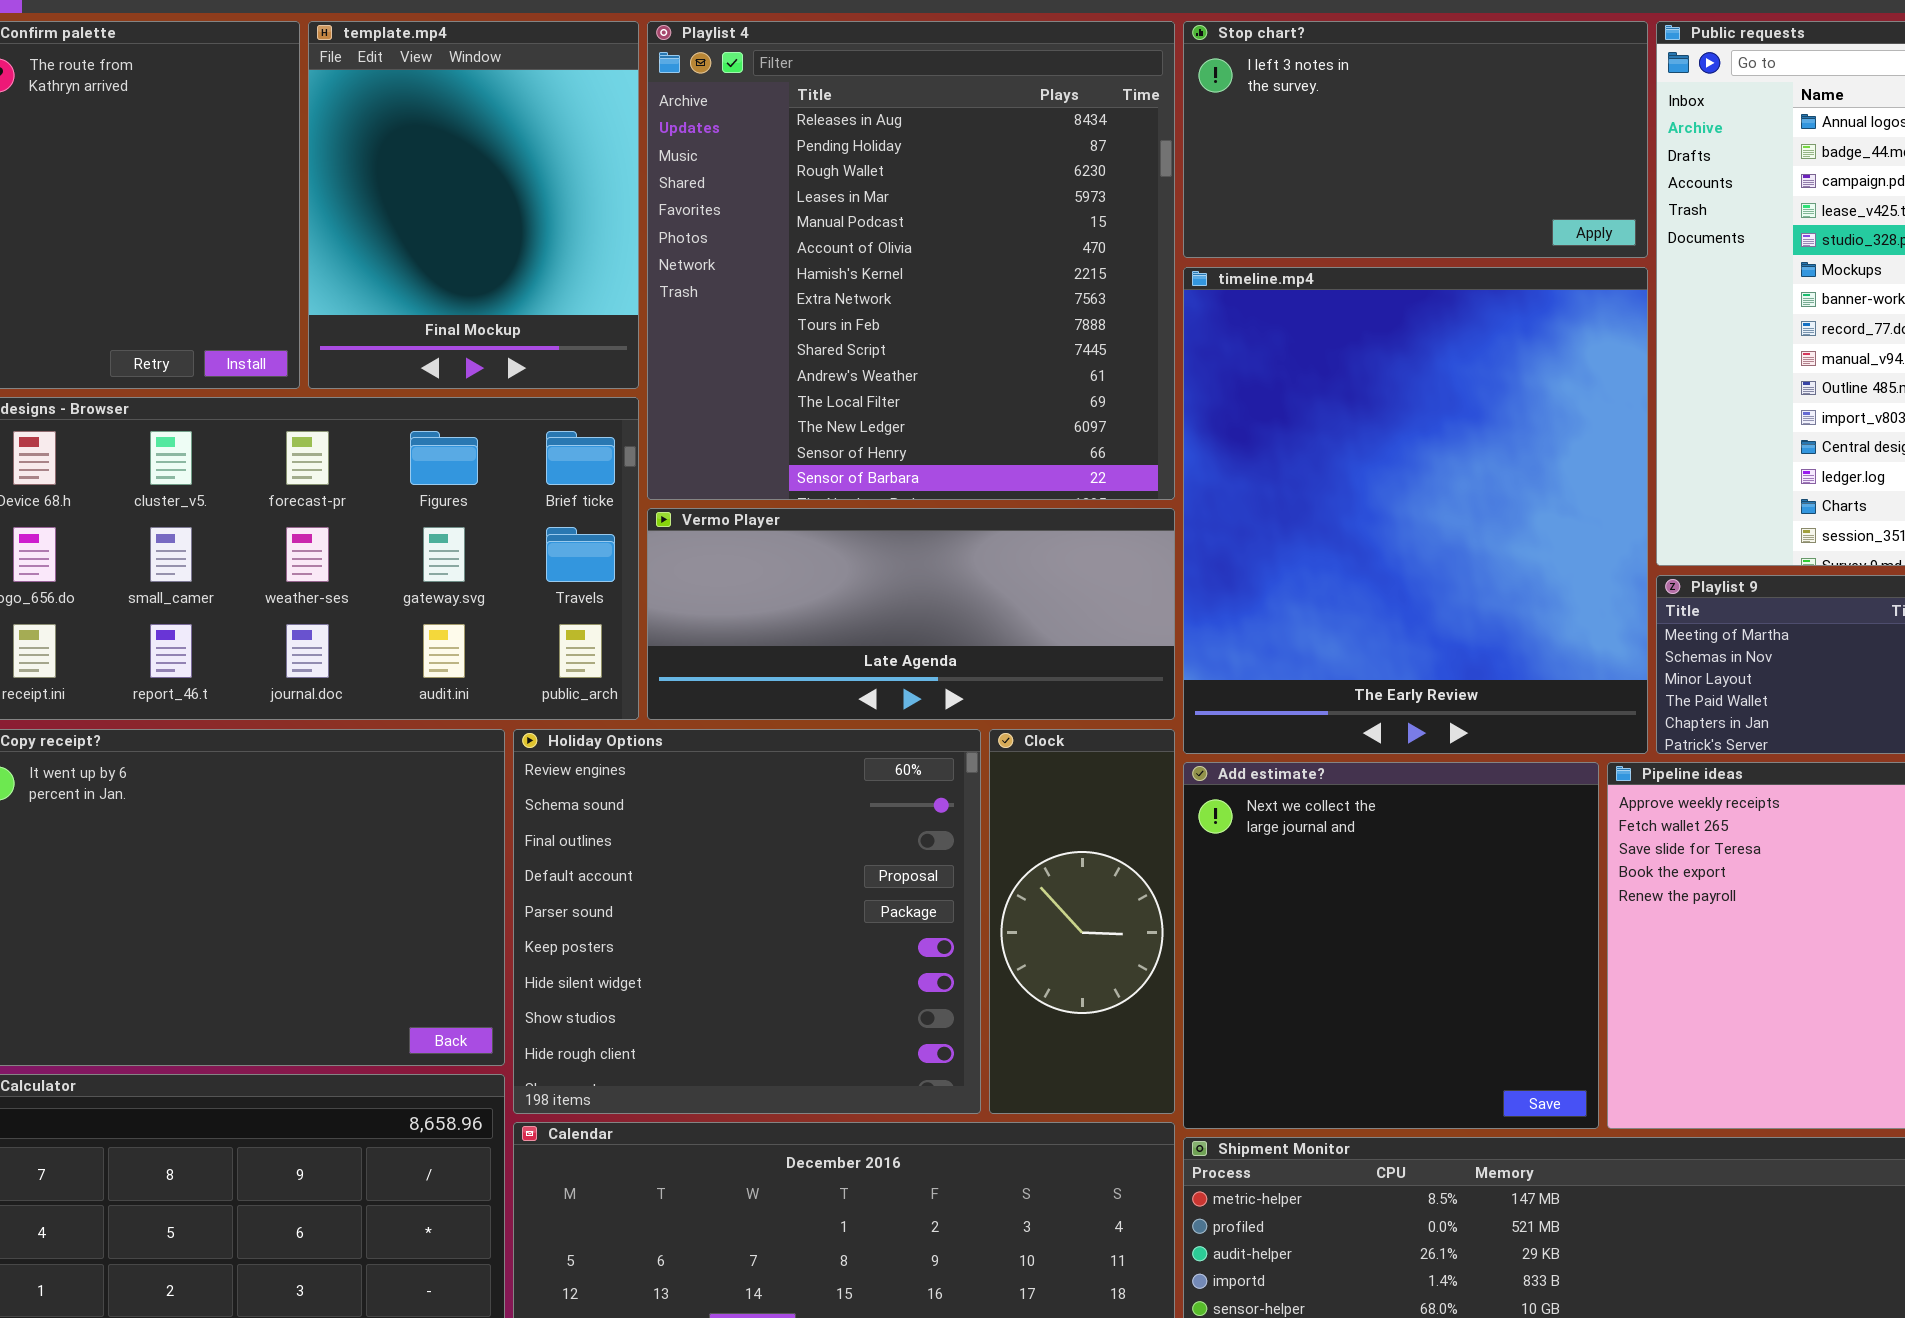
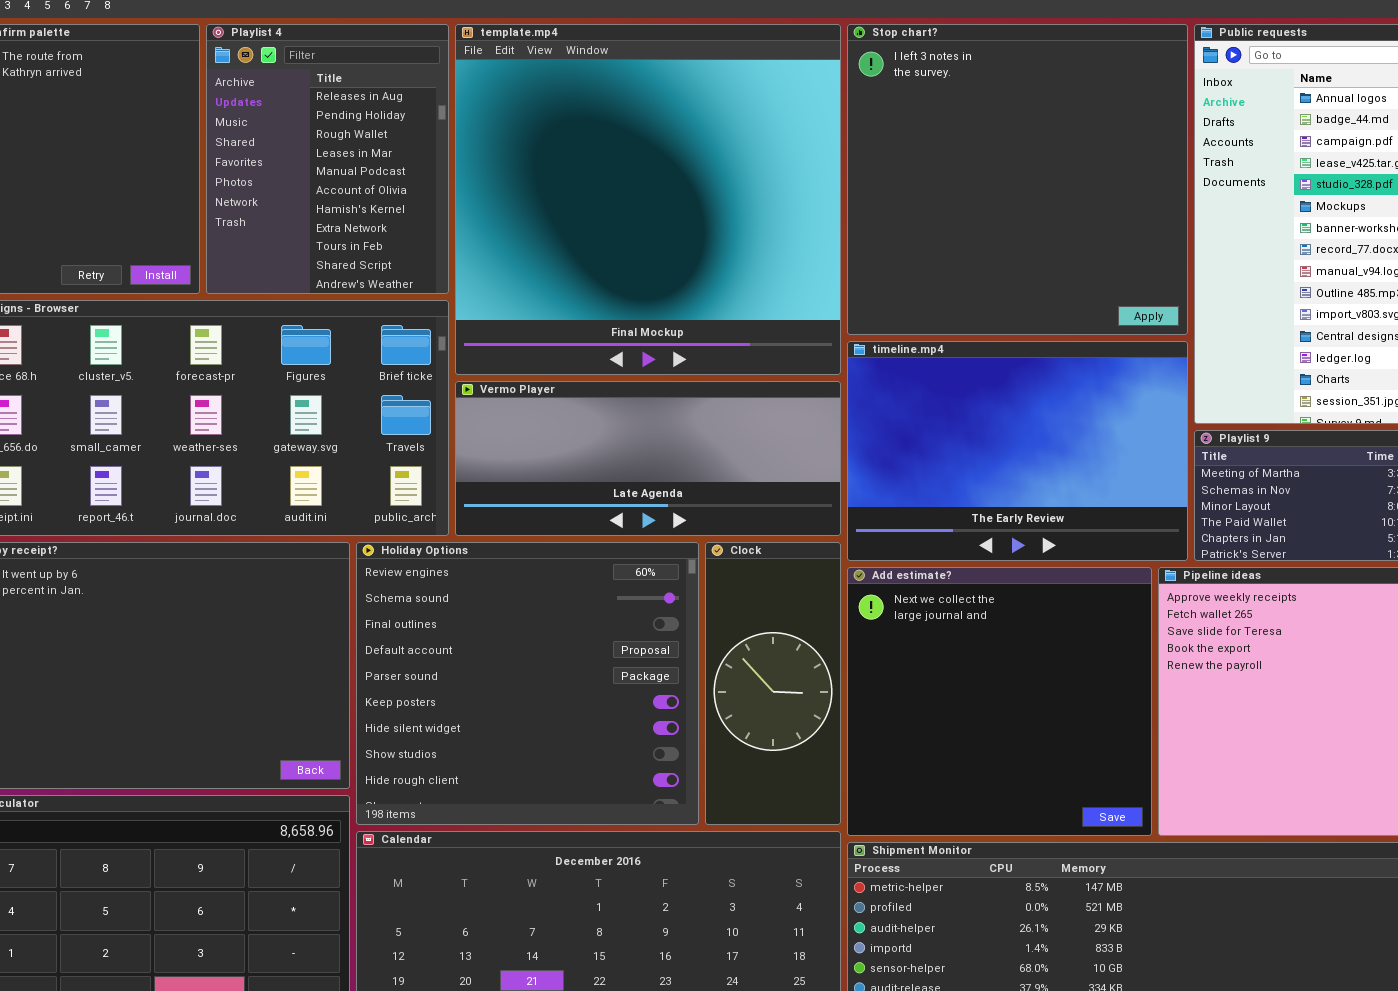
template.mp4: [308,21,639,389] -> [455,24,841,375], moved, resized
Playlist 4: [647,21,1175,500] -> [206,24,449,294], moved, resized
Stop chart?: [1183,21,1648,258] -> [847,24,1188,335], resized
timeline.mp4: [1183,267,1648,754] -> [847,341,1188,561], resized

